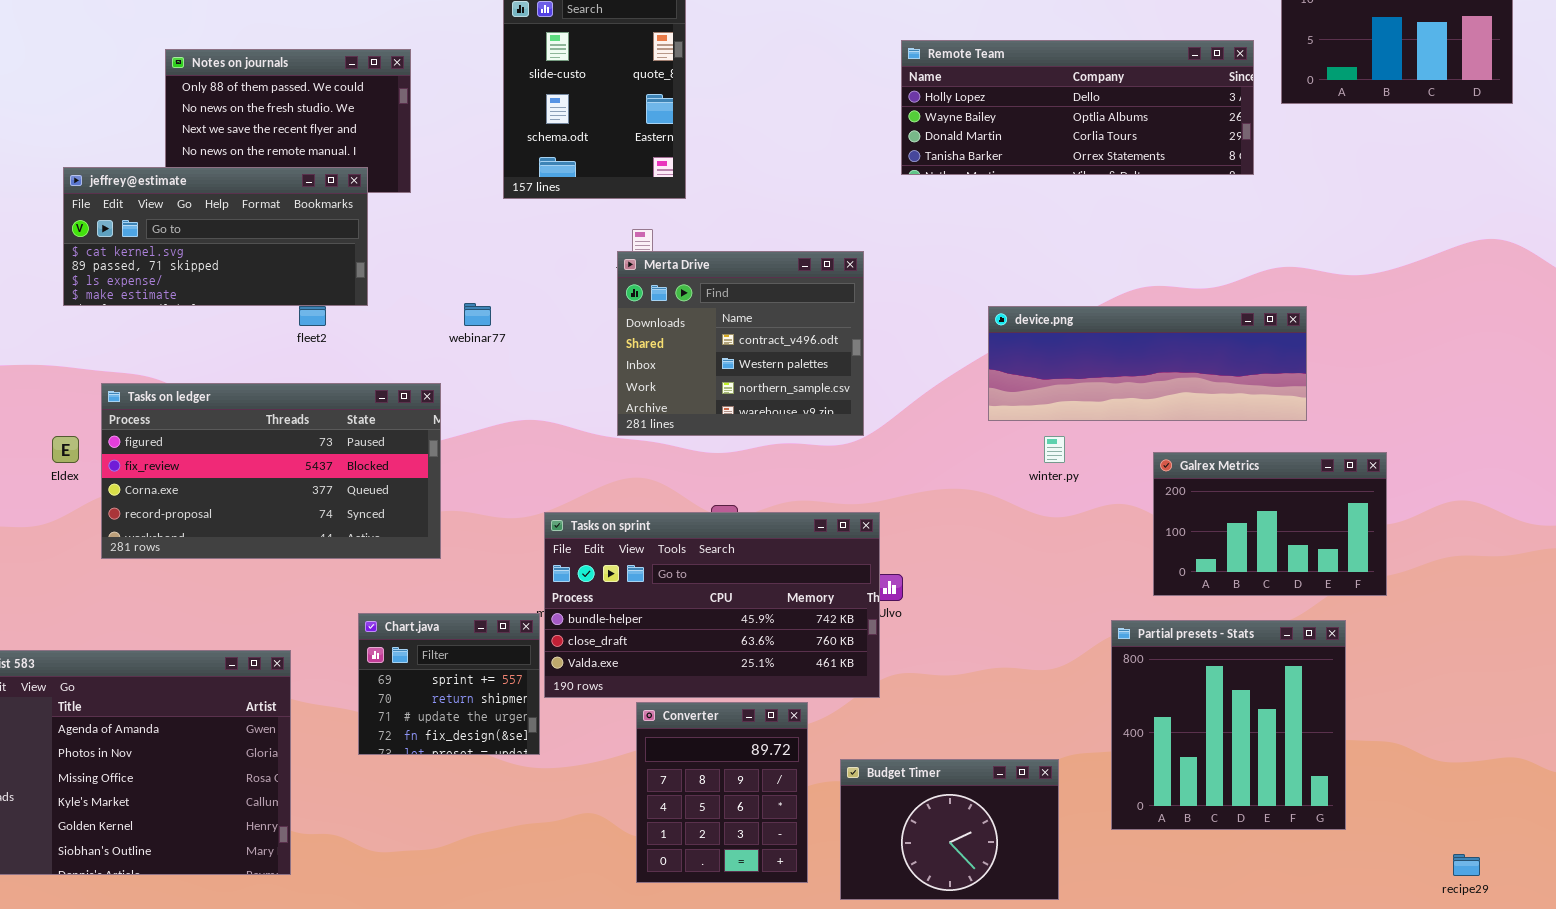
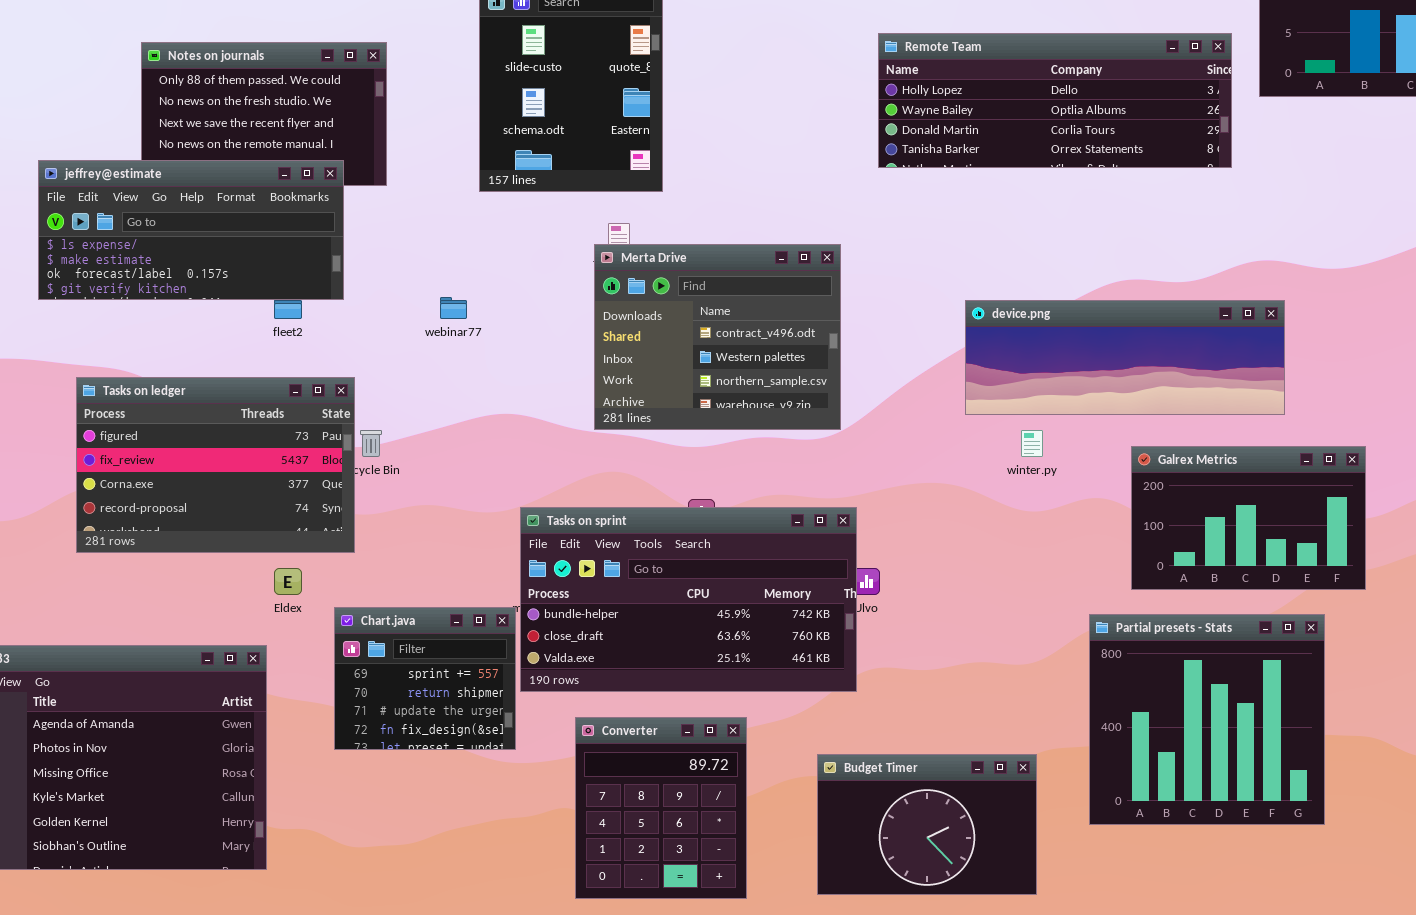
jeffrey@estimate: [63,167,368,306] -> [38,160,344,300], scrolled down 2 rows
Tasks on ledger: [101,383,441,559] -> [76,377,355,553], resized
Eldex: [52,436,79,463] -> [274,568,302,595], moved
Converter: [636,702,808,883] -> [575,717,747,899], moved

